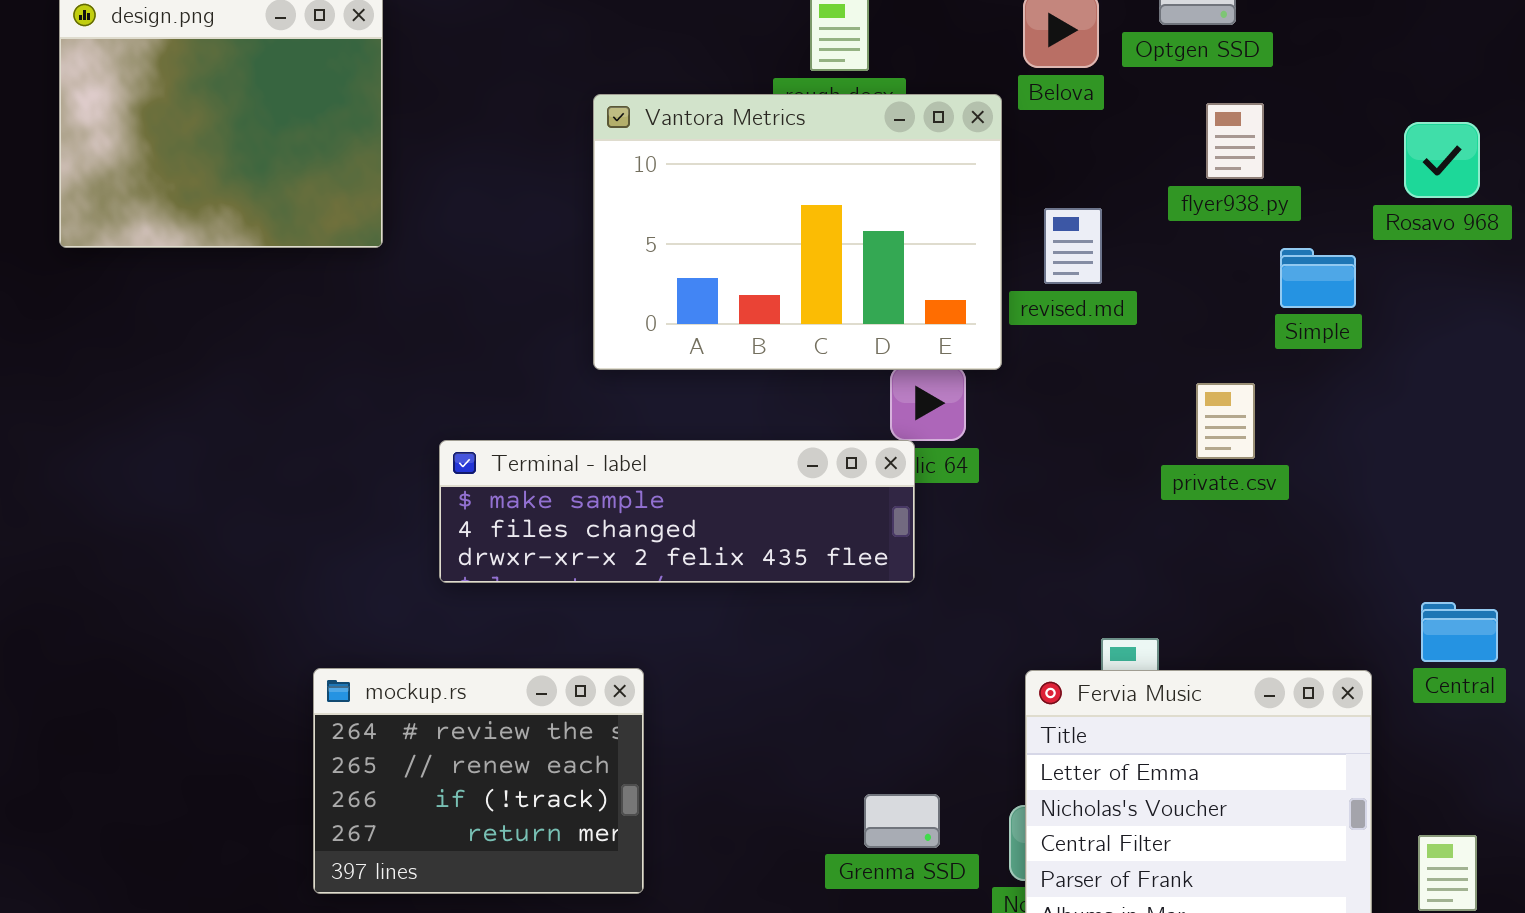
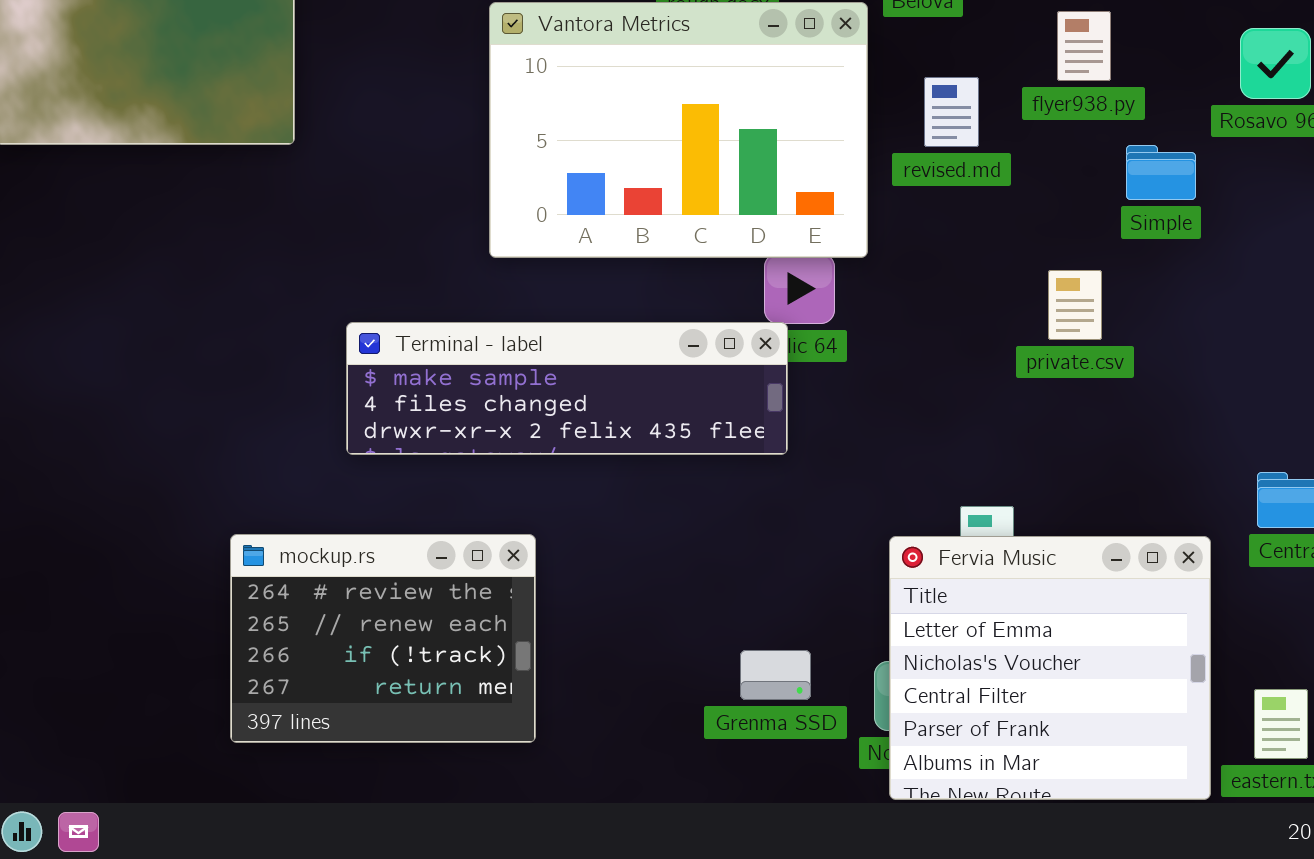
revised.md: [1044,208,1102,284] -> [924,77,979,147], moved

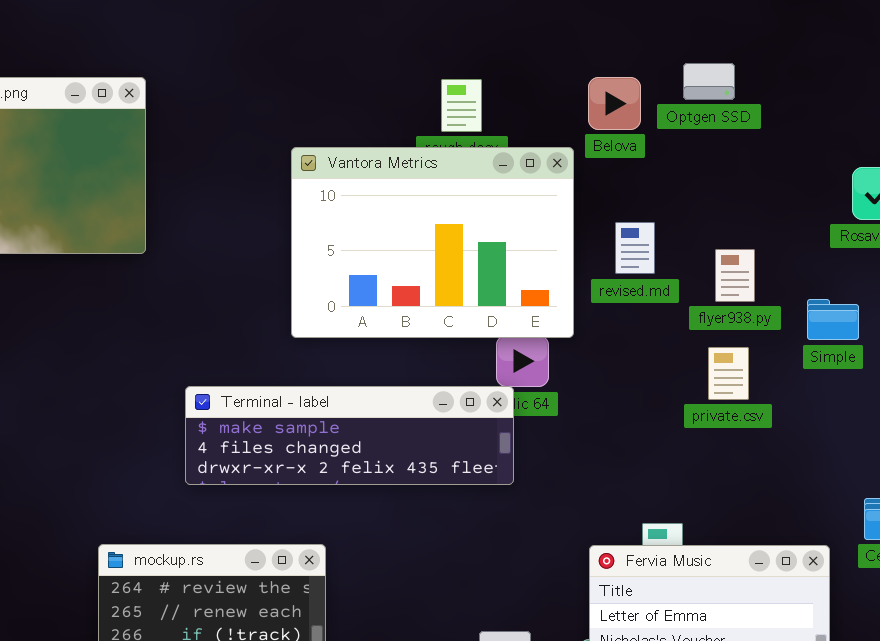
flyer938.py: [1057,11,1111,81] -> [715,249,755,302], moved
revised.md: [924,77,979,147] -> [615,222,655,274], moved
Simple: [1126,145,1196,200] -> [807,299,859,340], moved

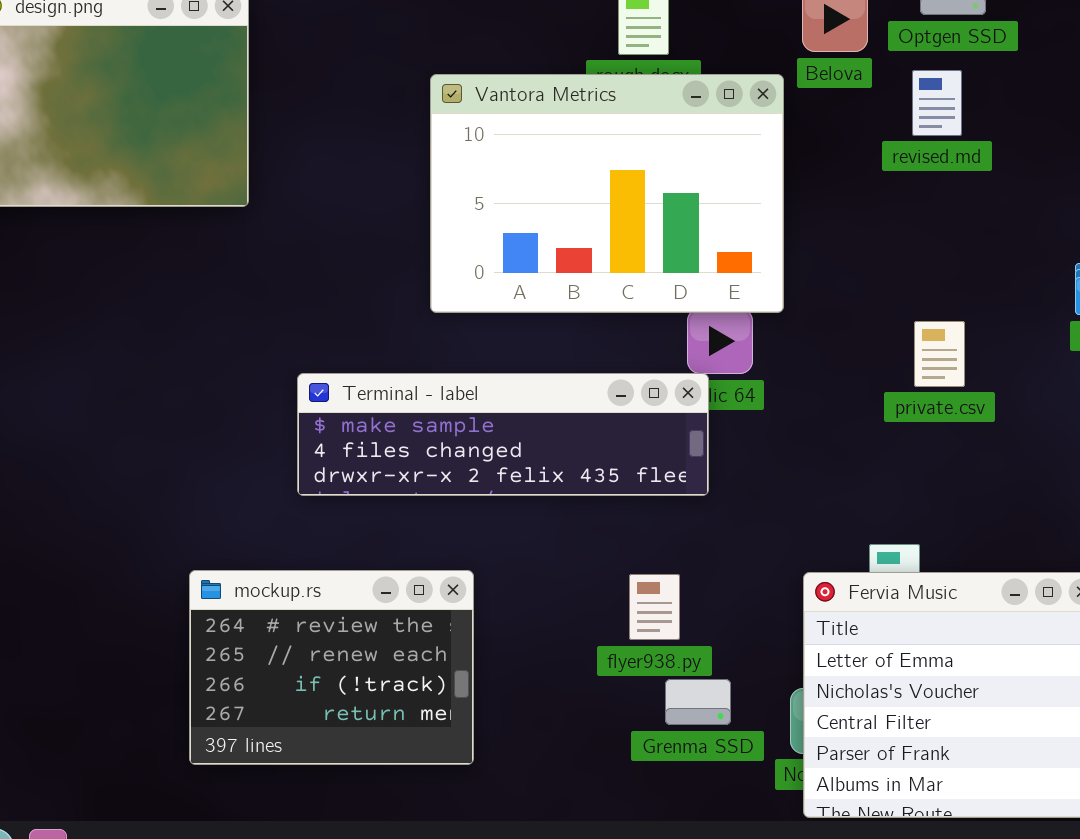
revised.md: [615,222,655,274] -> [912,70,962,136], moved
flyer938.py: [715,249,755,302] -> [629,574,680,640], moved
private.csv: [708,347,749,400] -> [914,321,965,387], moved

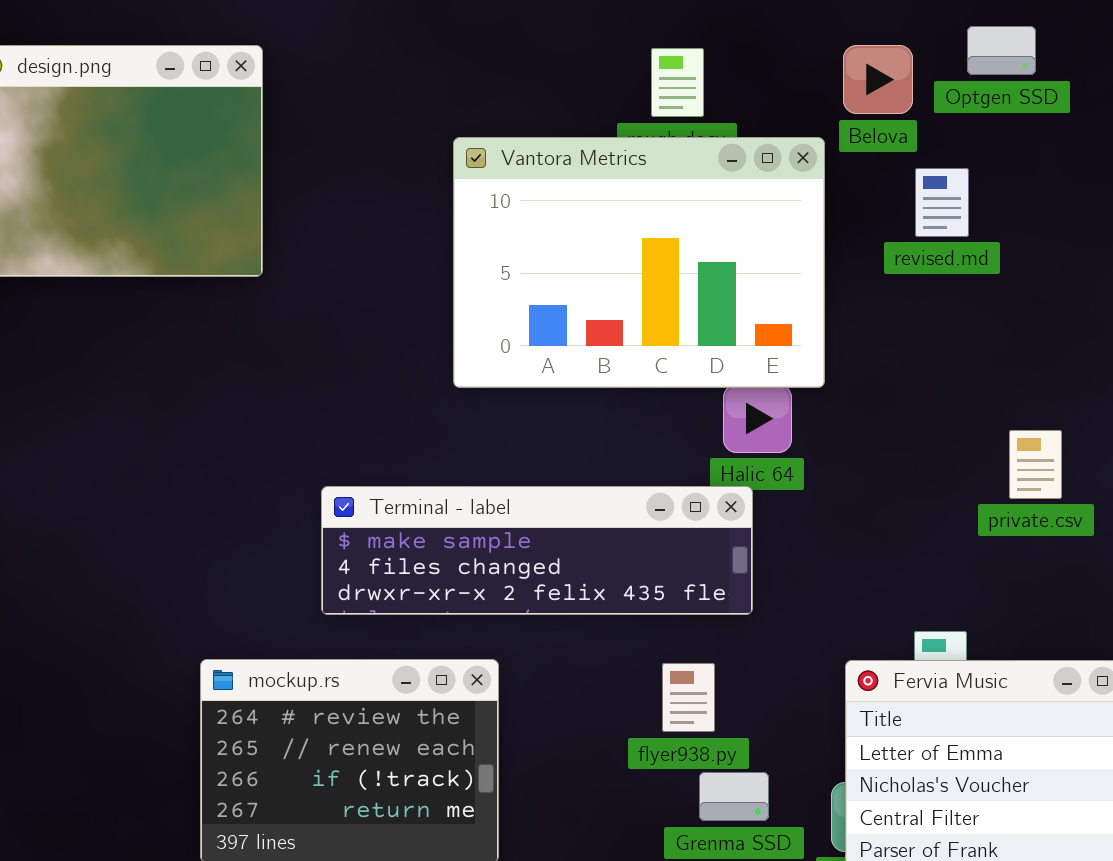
revised.md: [912,70,962,136] -> [915,168,969,237], moved
private.csv: [914,321,965,387] -> [1009,430,1062,499], moved
Terminal - label: [297,373,709,496] -> [321,486,753,615], moved

